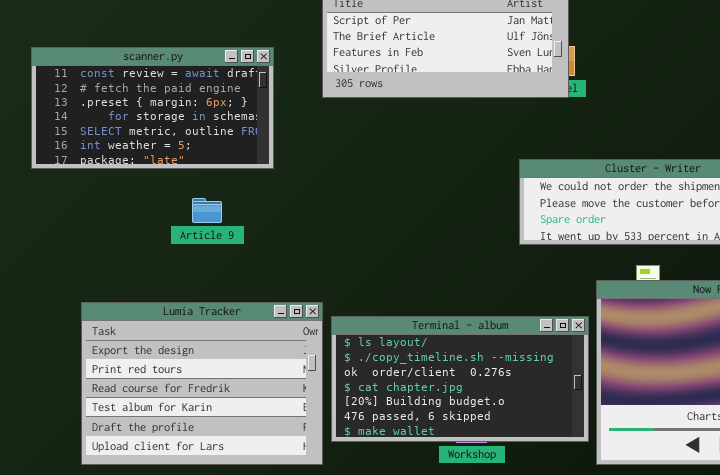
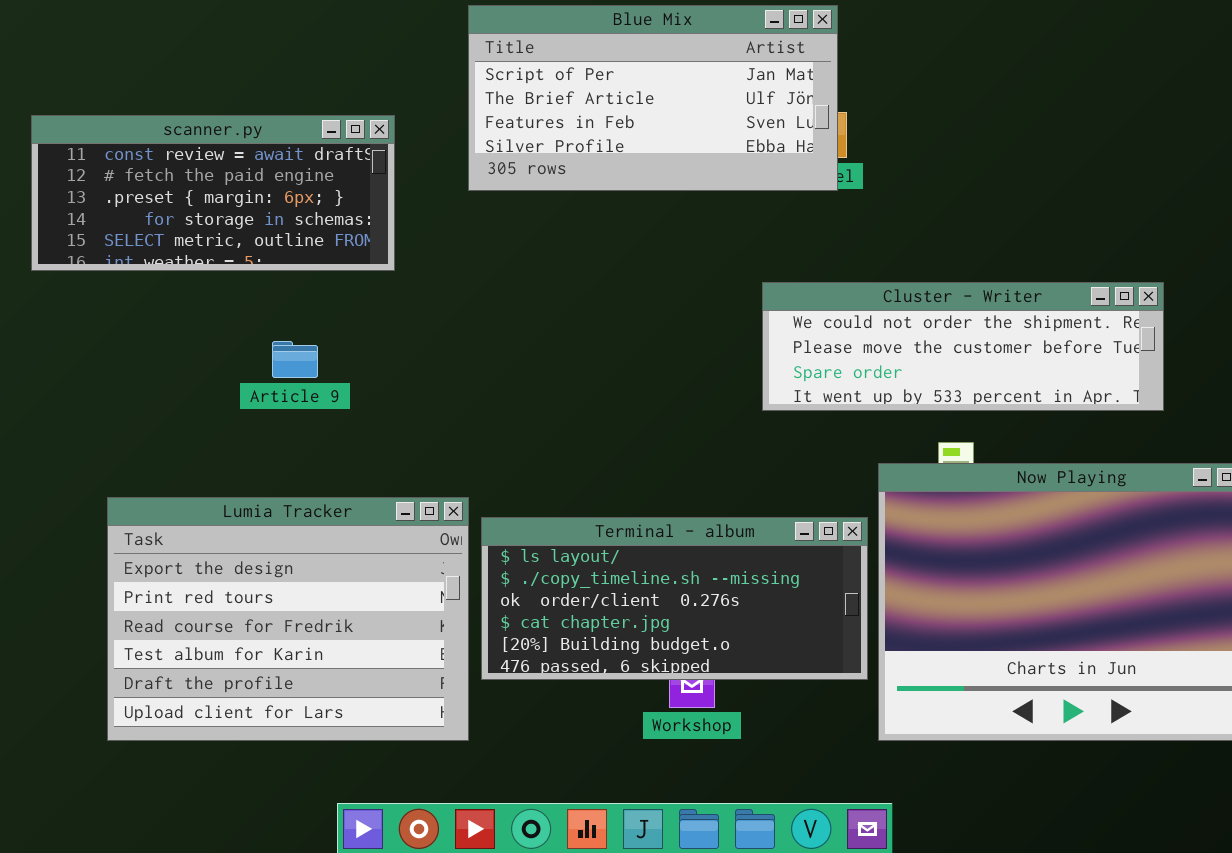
scanner.py: [31,47,274,169] -> [31,115,395,271], resized
Terminal - album: [331,316,589,442] -> [481,517,868,680], resized

